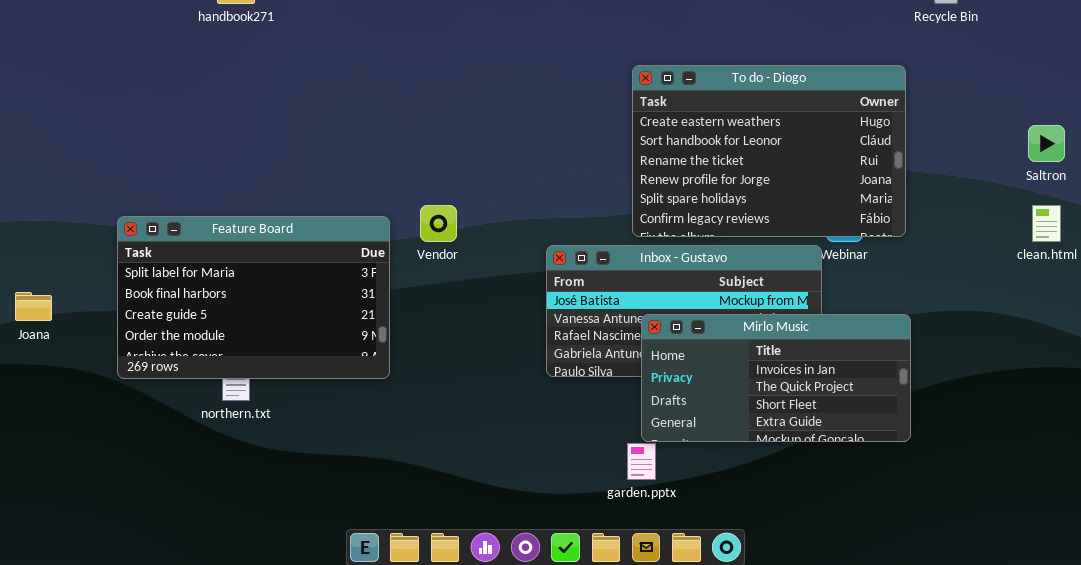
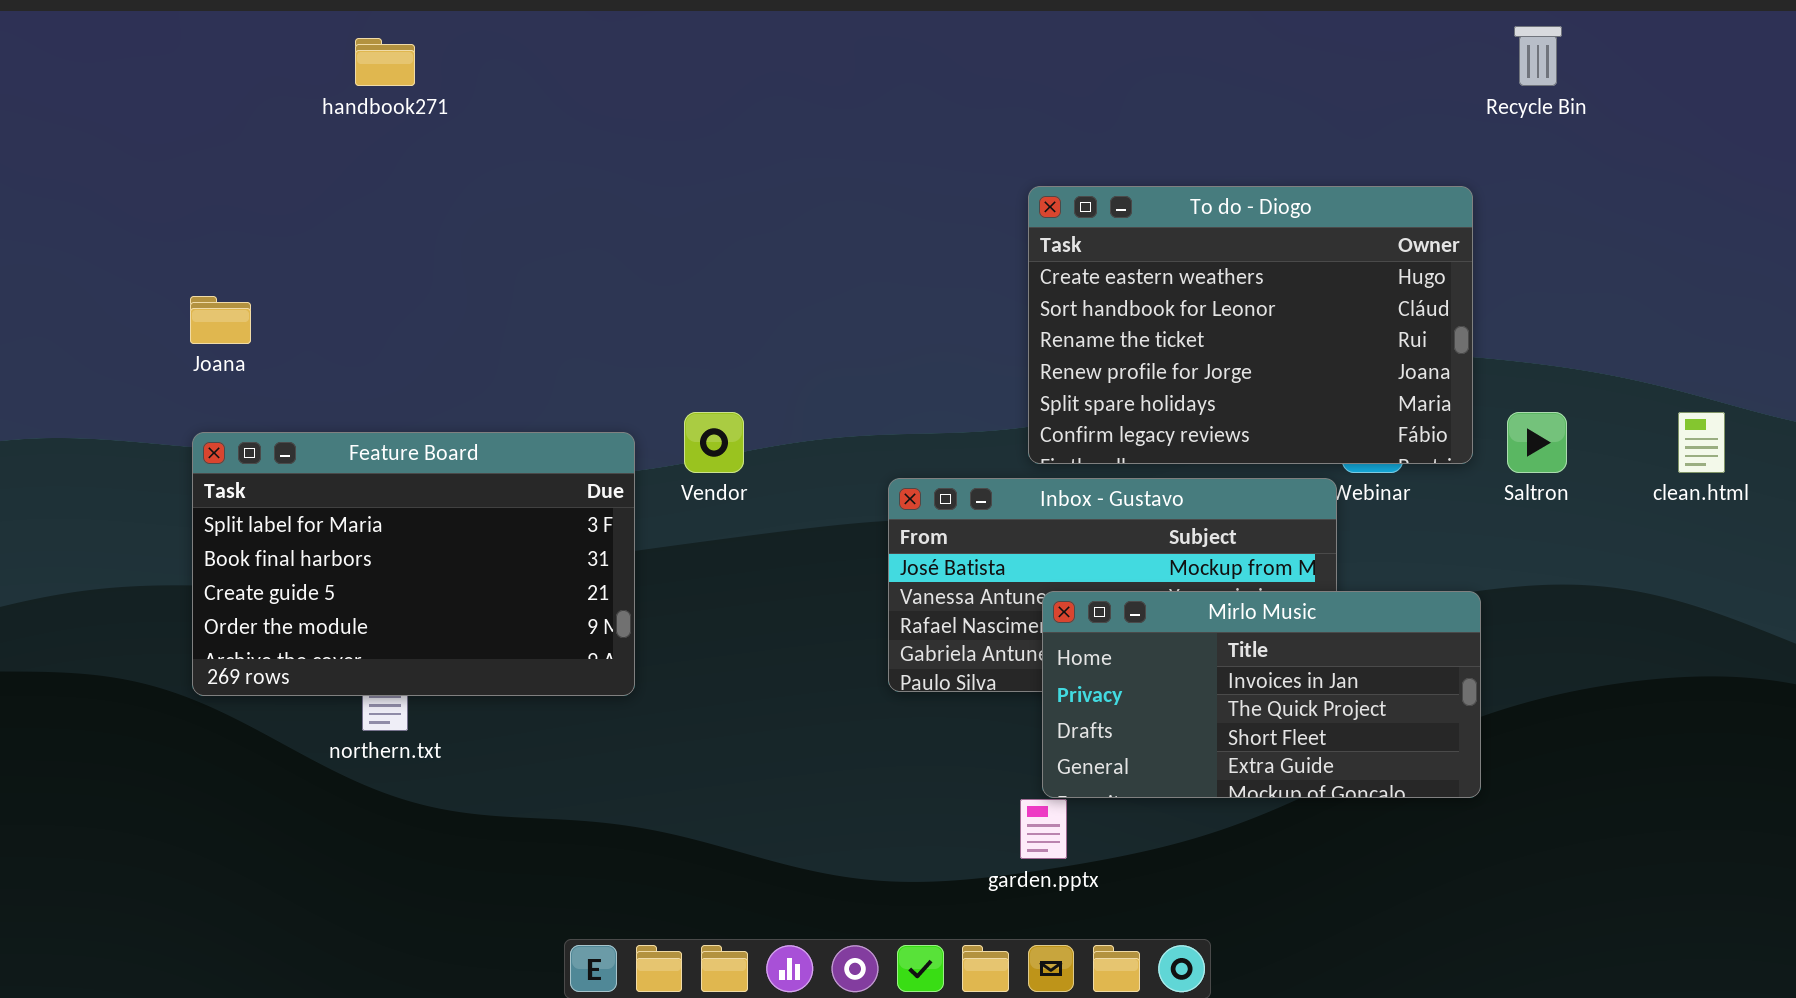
Saltron: [1028,125,1065,162] -> [1507,412,1567,473], moved
Joana: [15,292,52,321] -> [190,296,251,344], moved

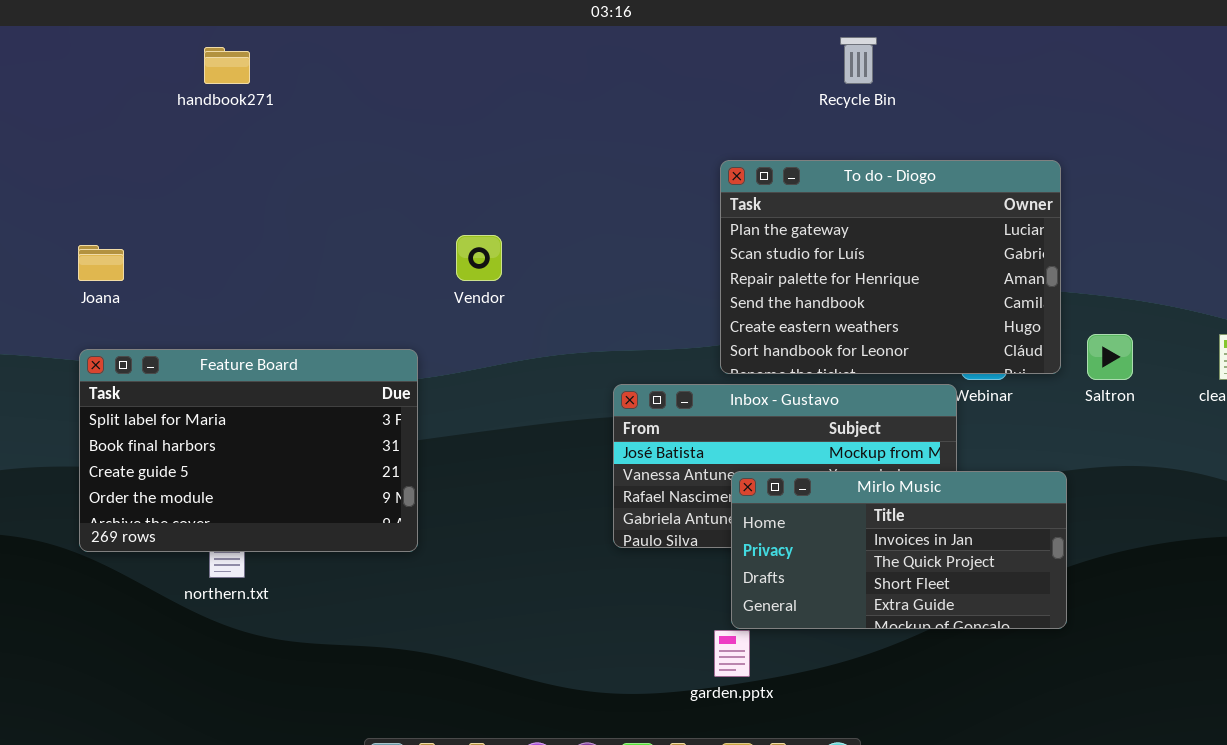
Recycle Bin: [1514,26,1562,86] -> [840,37,877,84], moved
To do - Diogo: [1028,186,1473,464] -> [720,160,1061,374], scrolled up 4 rows
Vendor: [684,412,744,473] -> [456,235,502,281], moved

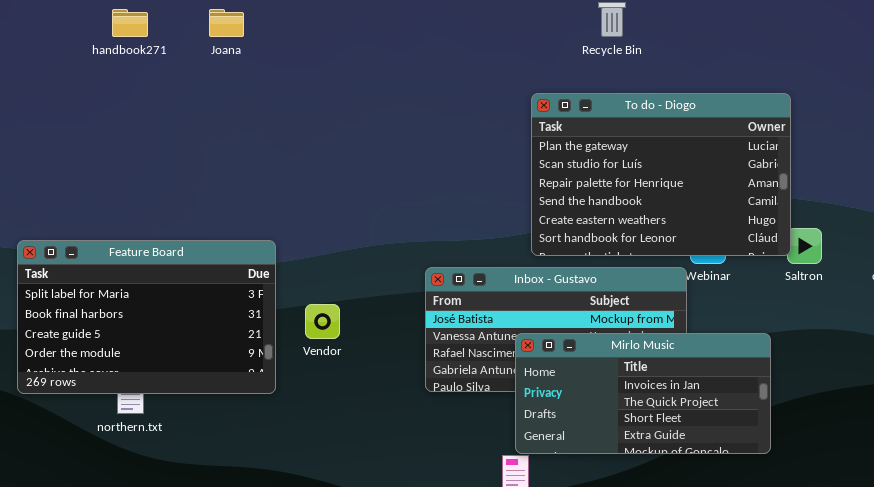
To do - Diogo: [720,160,1061,374] -> [531,93,791,256], moved
Vendor: [456,235,502,281] -> [305,304,340,339], moved
Joana: [78,245,124,281] -> [209,9,244,37], moved

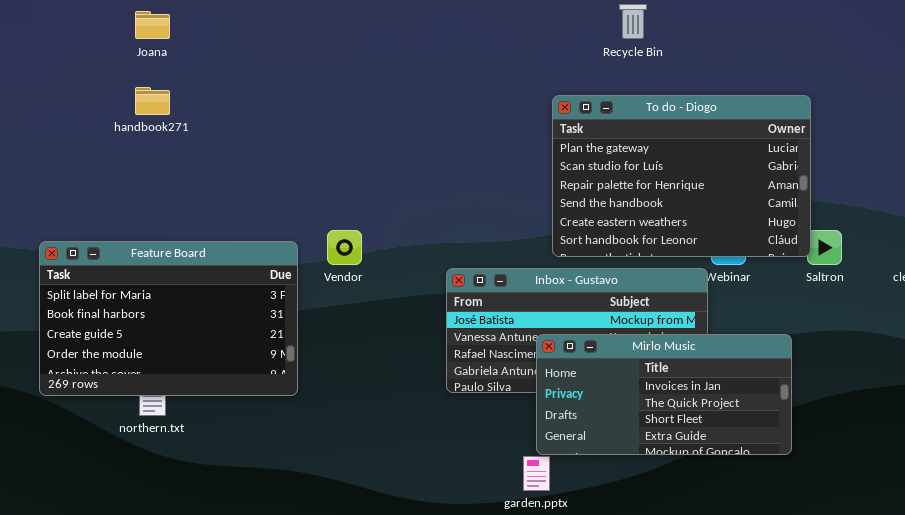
handbook271: [112,9,148,37] -> [135,87,170,115], moved
Joana: [209,9,244,37] -> [135,11,170,39], moved
Vendor: [305,304,340,339] -> [327,230,362,265], moved

